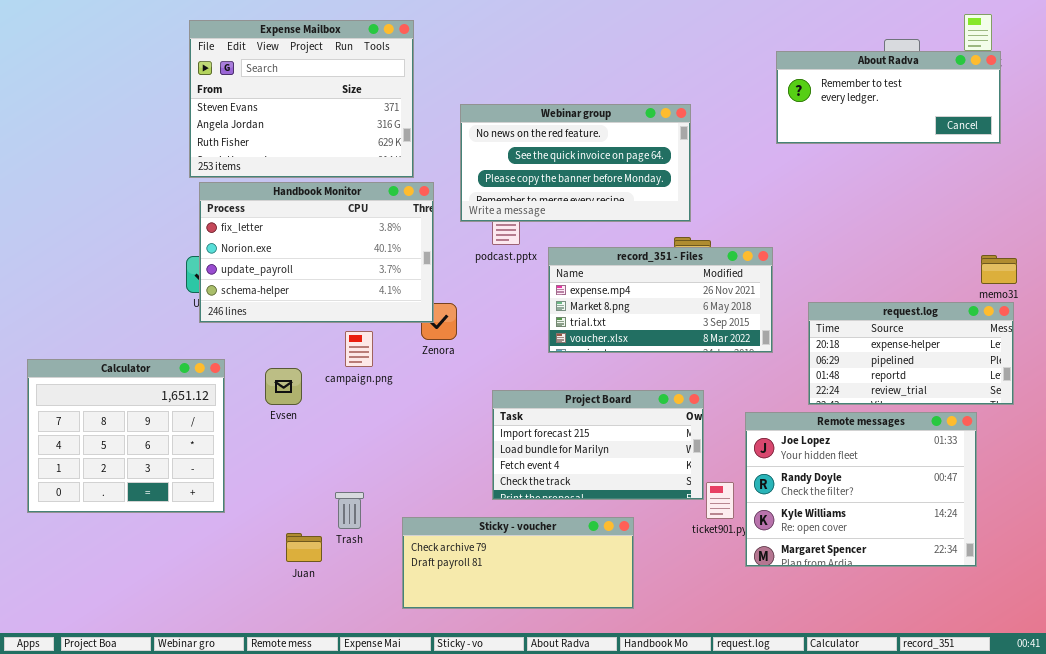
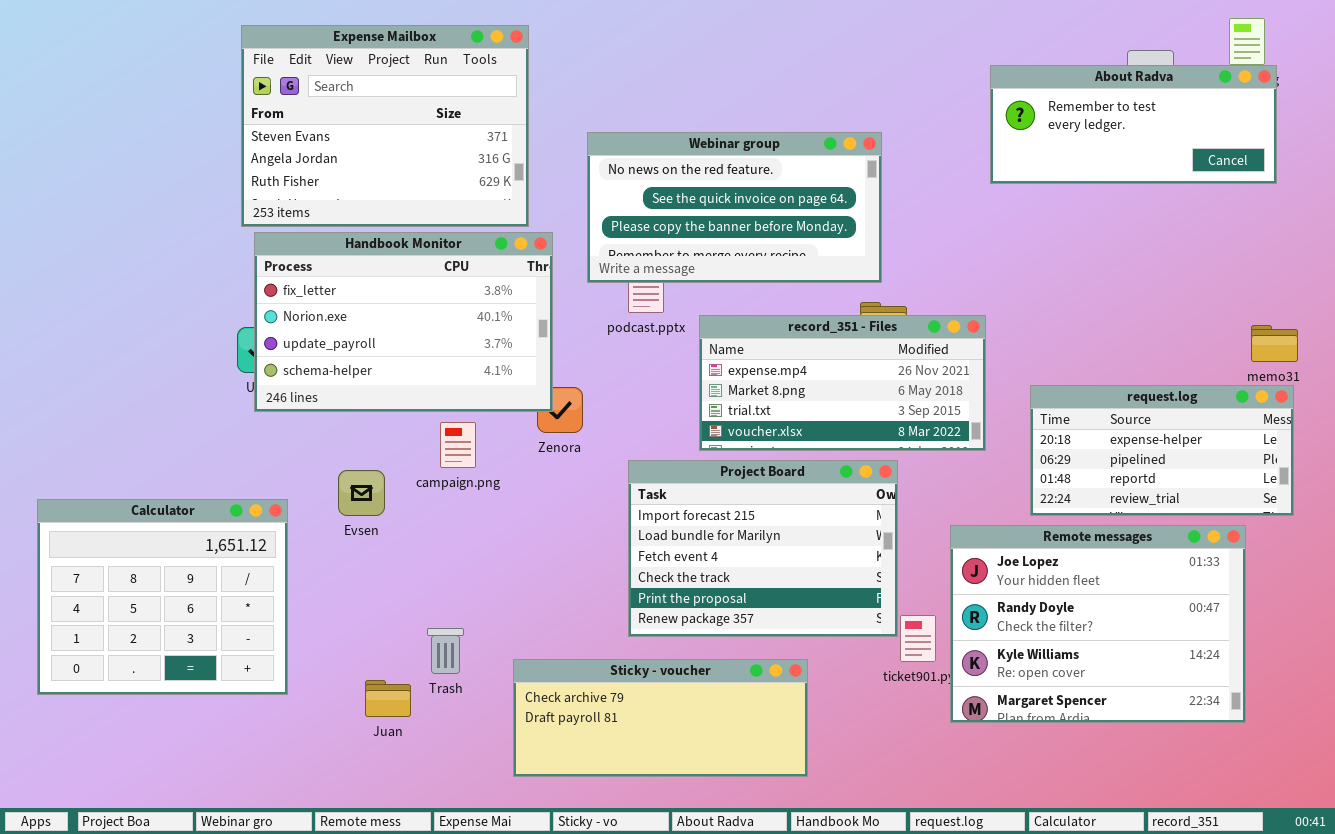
Calculator: [27,359,225,513] -> [37,499,288,695], moved
Project Board: [492,390,704,500] -> [628,460,898,637], resized

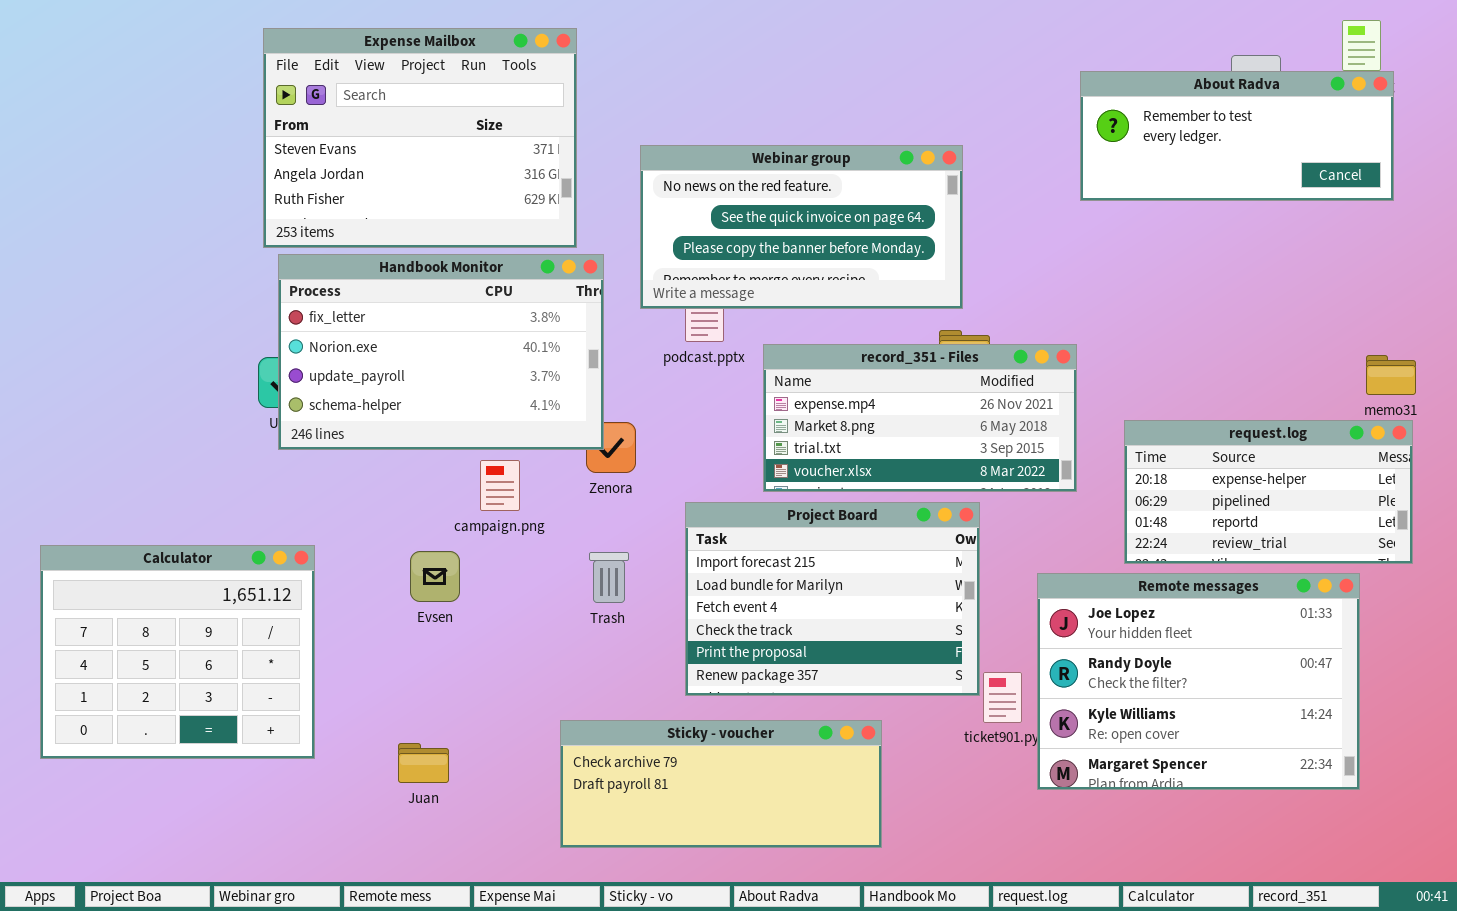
Evsen: [338,470,385,516] -> [410,551,460,602], moved
Trash: [427,628,464,674] -> [589,552,629,603], moved

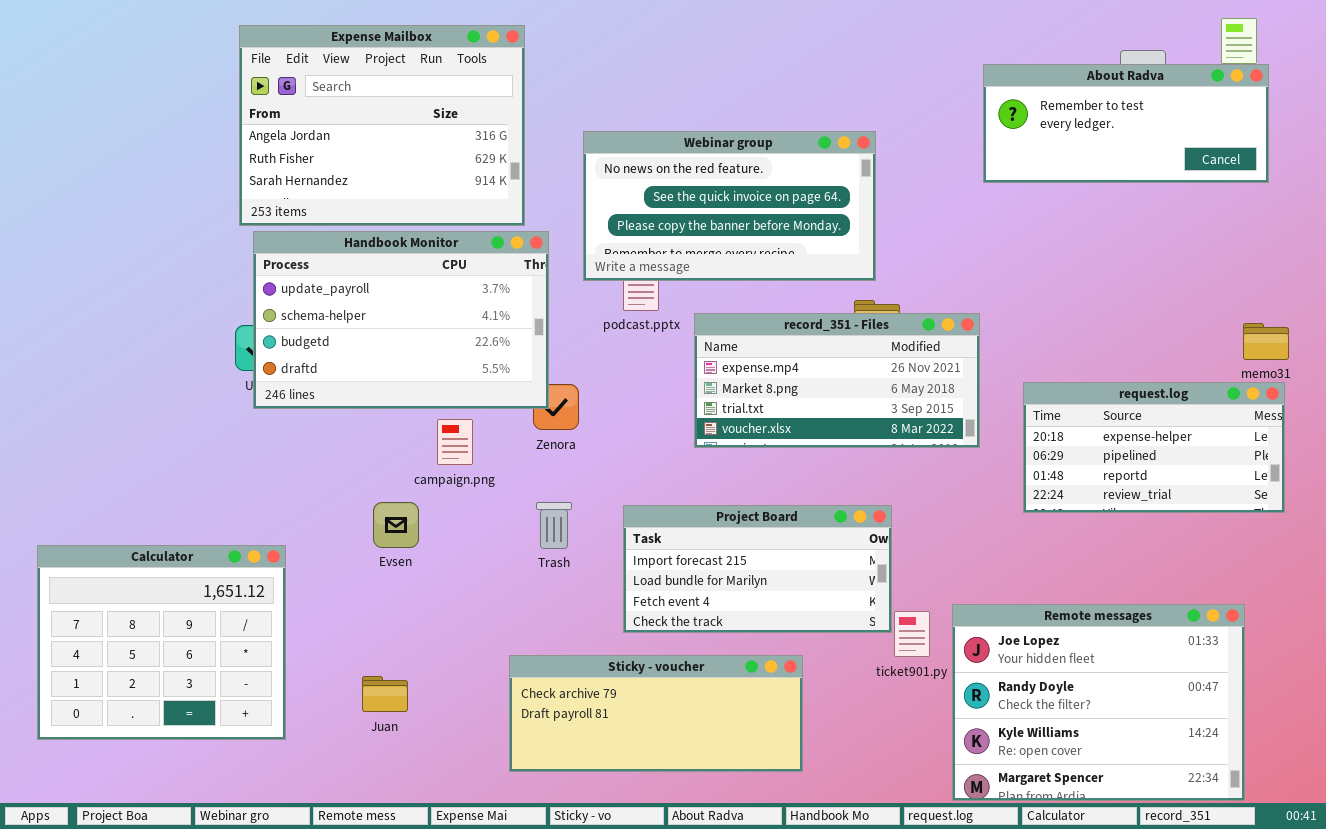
Expense Mailbox: [263,28,577,248] -> [239,25,525,226], scrolled down 1 row
Handbook Monitor: [278,254,604,450] -> [253,231,549,409], scrolled down 2 rows
Project Board: [685,502,980,696] -> [623,505,892,633], resized
Calculator: [40,545,315,759] -> [37,545,286,740], moved
Remote messages: [1037,573,1360,790] -> [952,604,1245,801], moved

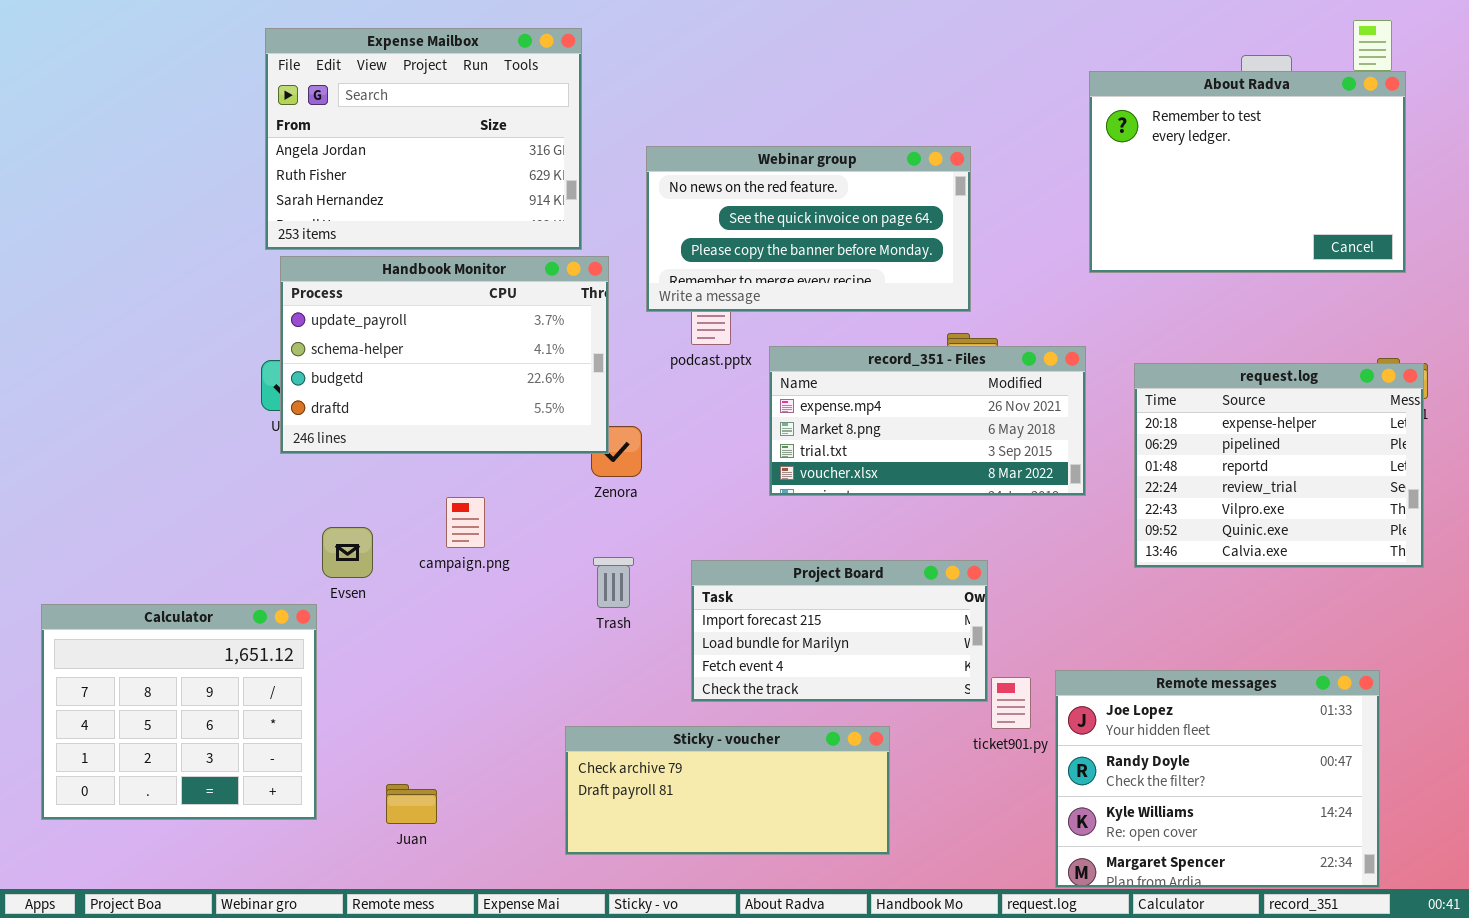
About Radva: [983,64,1269,183] -> [1089,71,1406,273], resized
request.log: [1023,382,1285,513] -> [1134,363,1424,568], resized
campaign.png: [437,419,473,465] -> [446,497,485,548], moved
Evsen: [373,502,419,548] -> [322,527,373,578], moved
Juan: [362,676,408,712] -> [386,784,437,824], moved

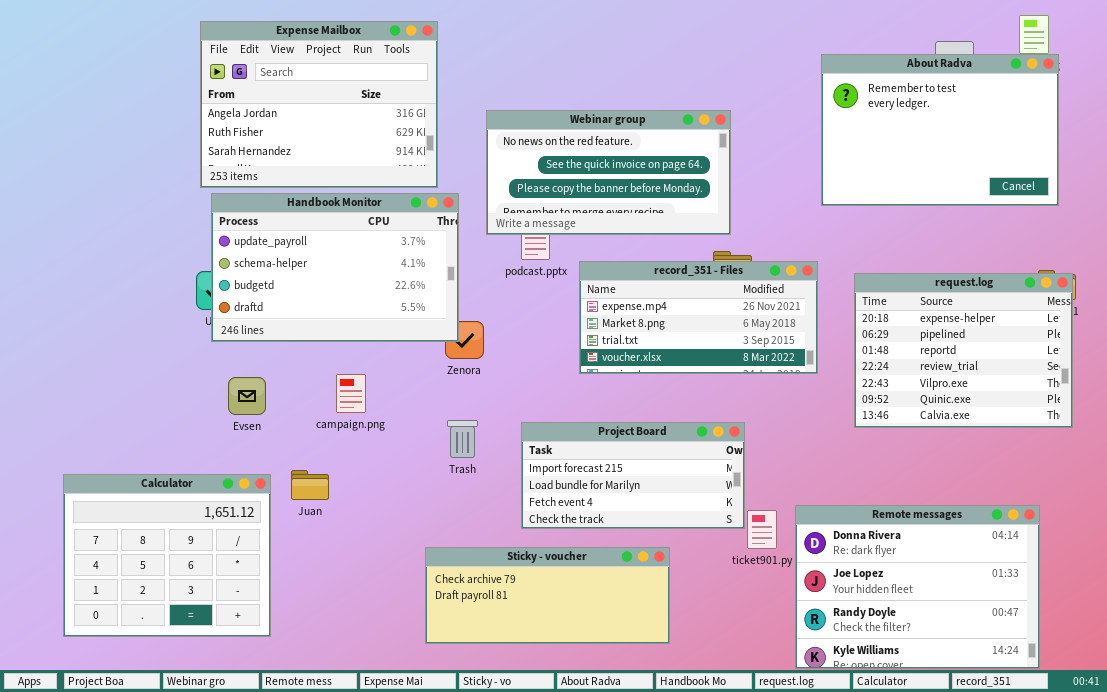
Evsen: [322,527,373,578] -> [228,377,266,415], moved
Calculator: [41,604,317,820] -> [63,474,271,637], moved
Remote messages: [1055,670,1380,888] -> [795,505,1040,669], scrolled up 1 row
Juan: [386,784,437,824] -> [291,470,329,500], moved

